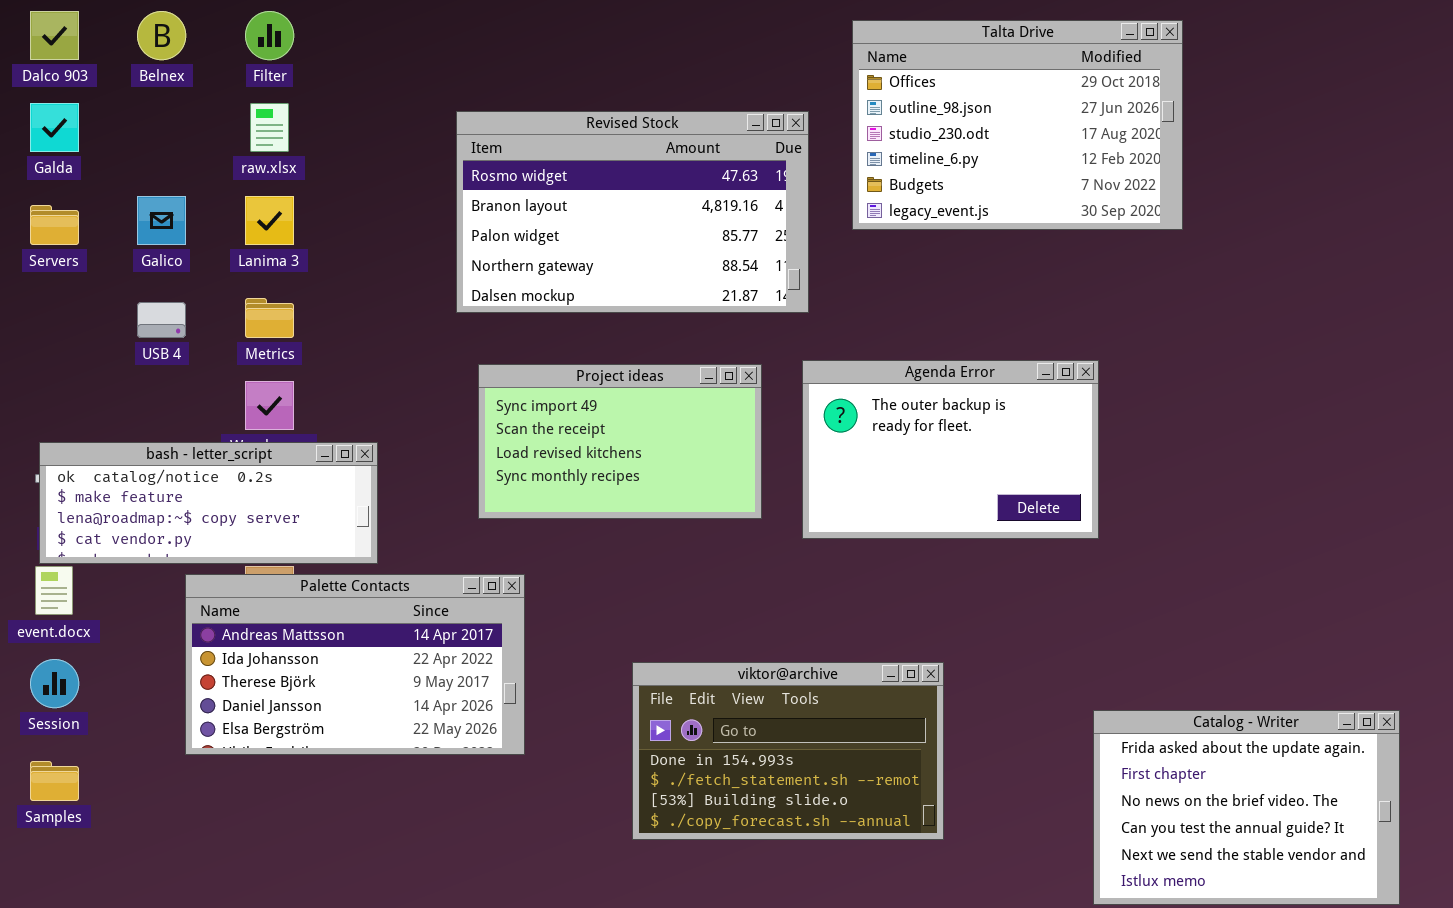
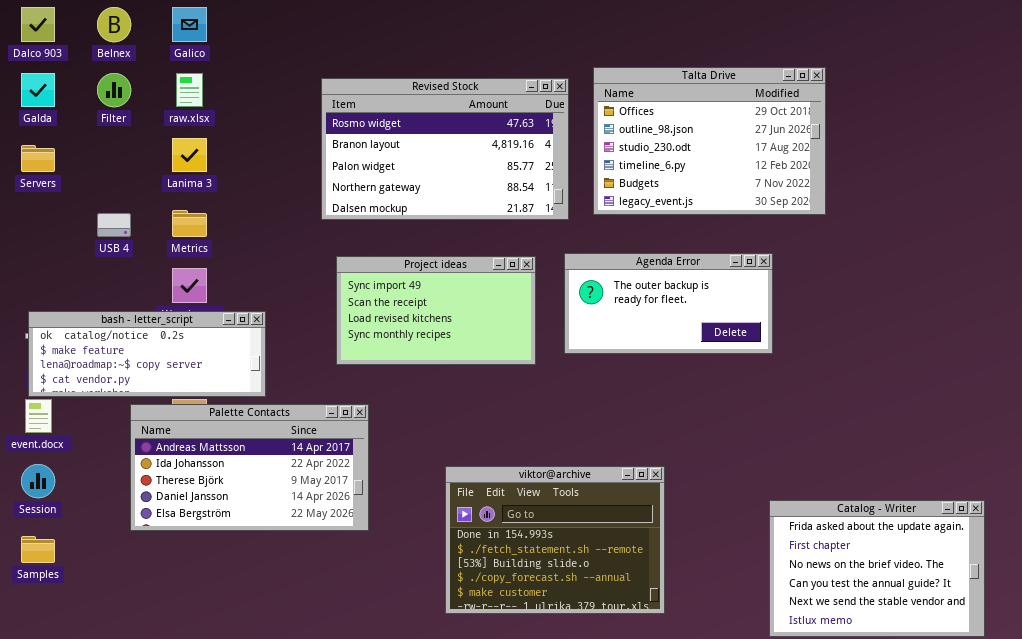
Filter: [245,11,294,60] -> [97,73,131,107], moved
Talta Drive: [852,20,1183,230] -> [593,67,826,215], moved
Galico: [137,196,186,245] -> [172,7,207,42], moved
Agenda Error: [802,360,1099,539] -> [564,253,773,354], resized
viktor@archive: [632,662,944,840] -> [445,466,665,614], resized

